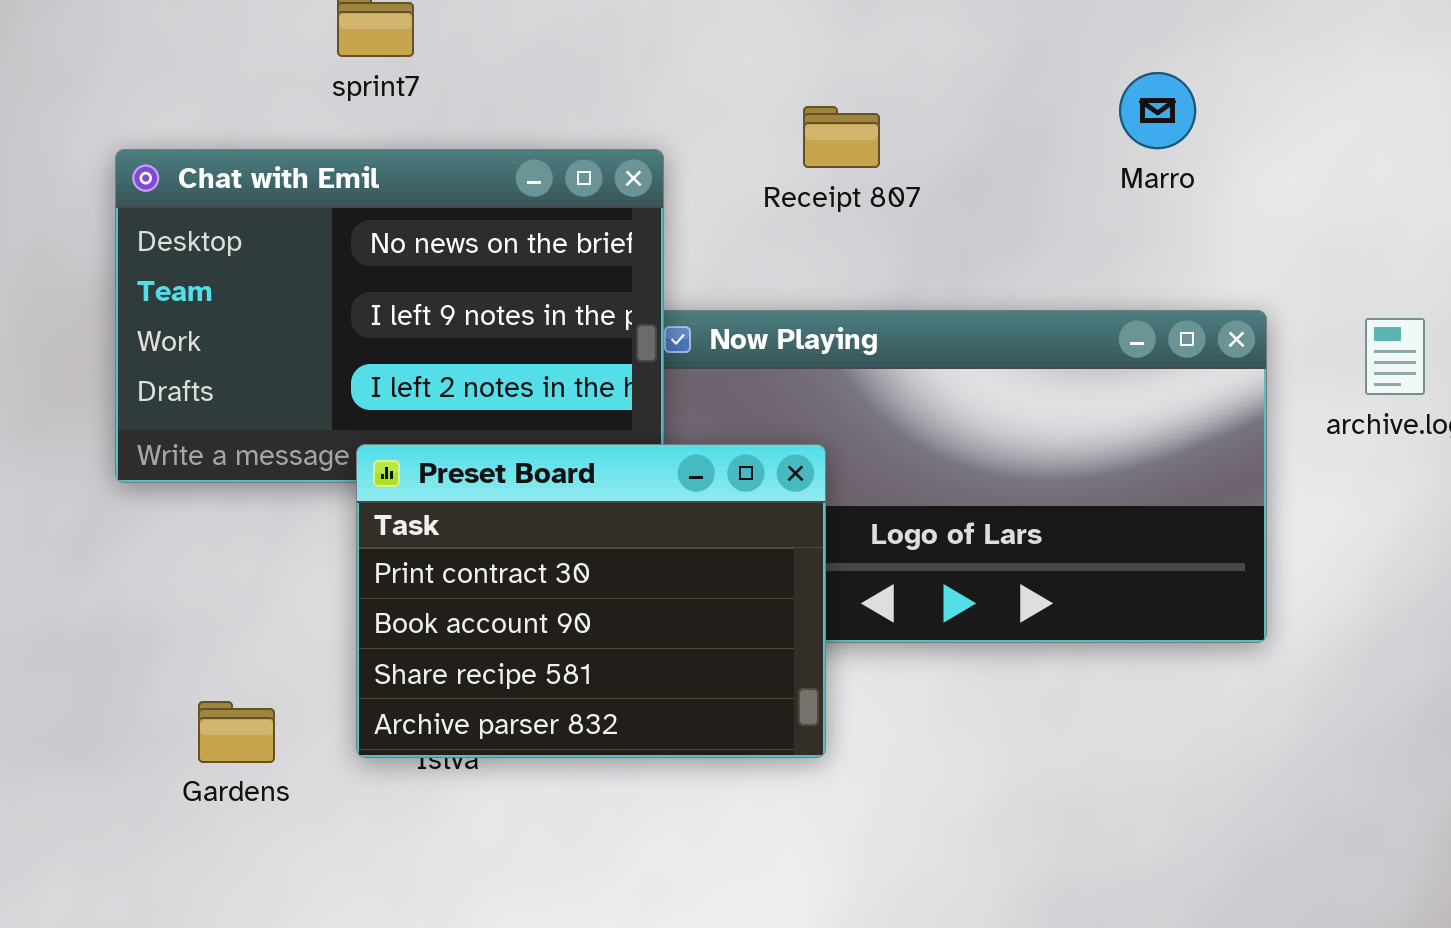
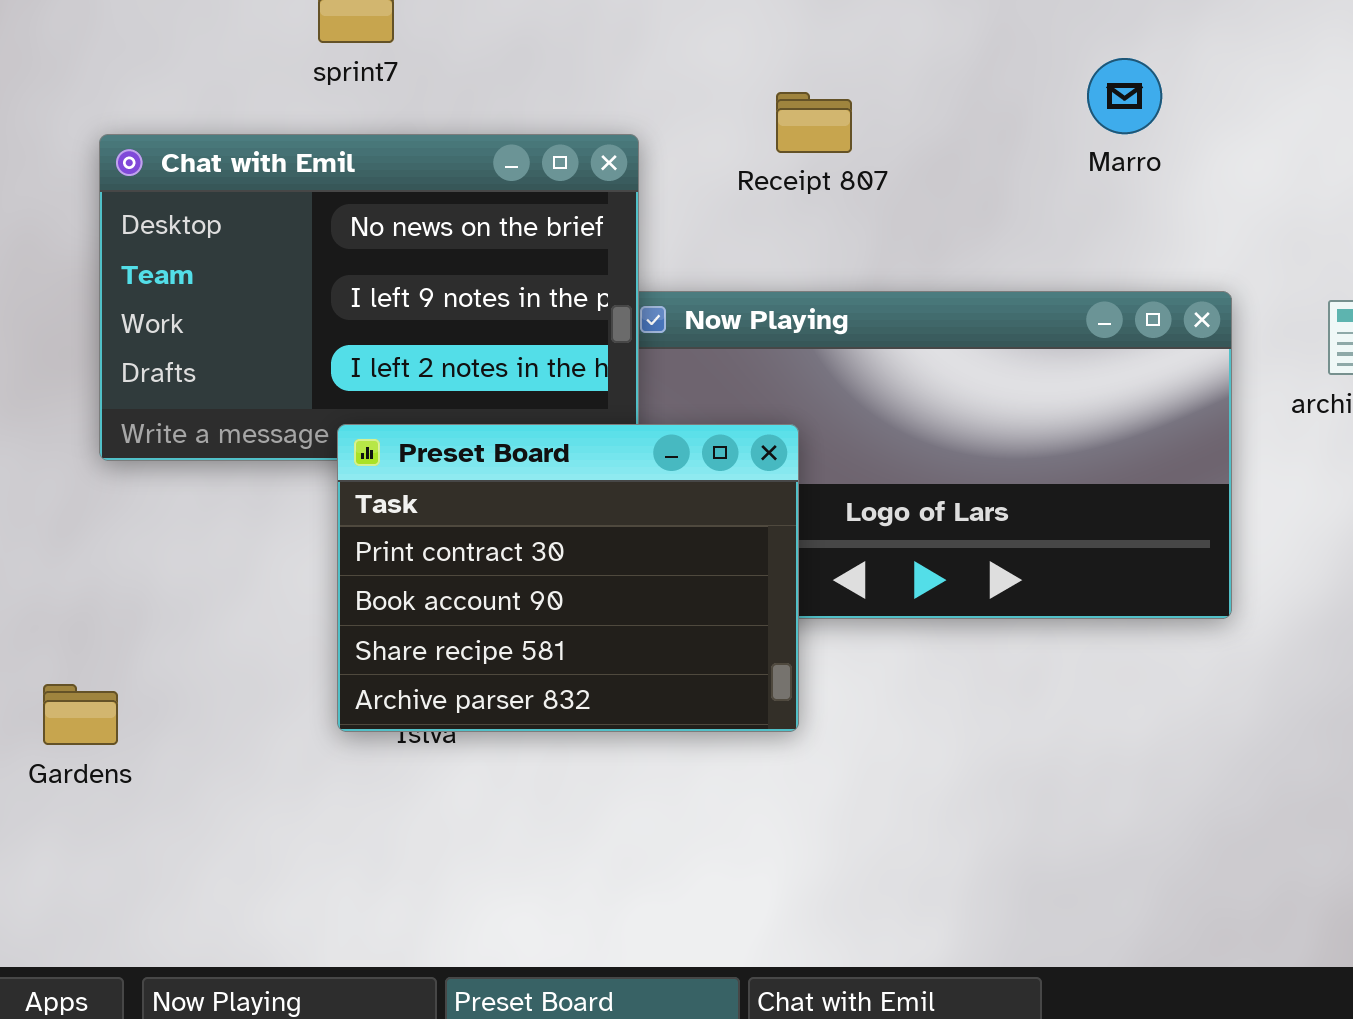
Gardens: [198,701,275,763] -> [43,684,118,745], moved

